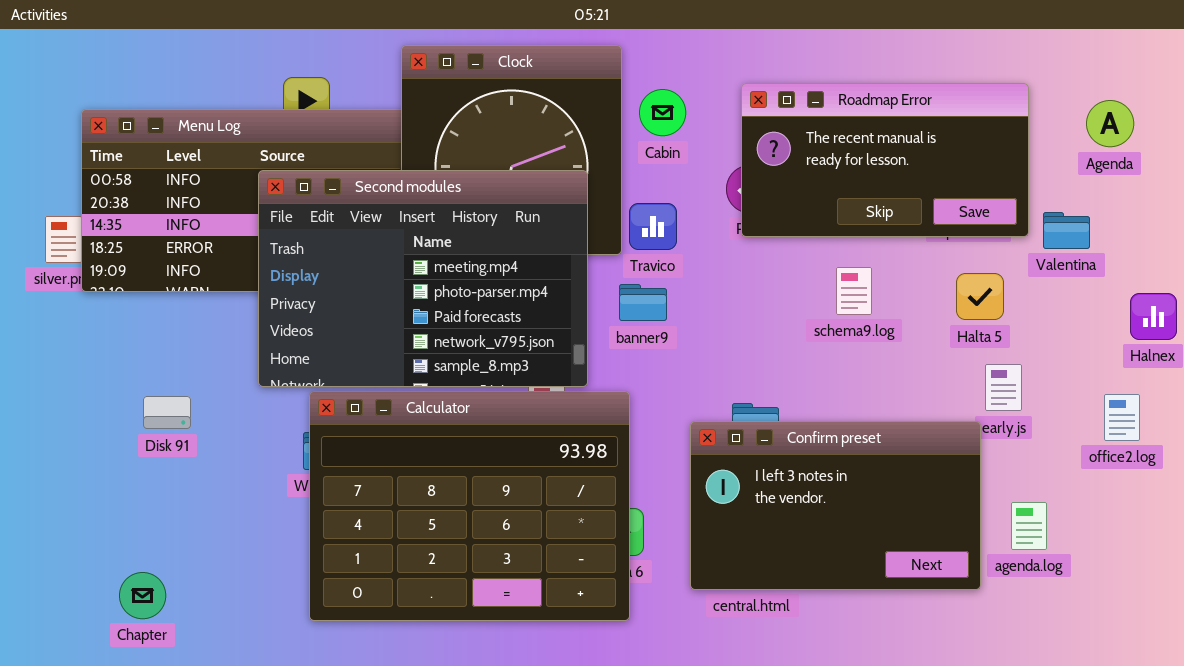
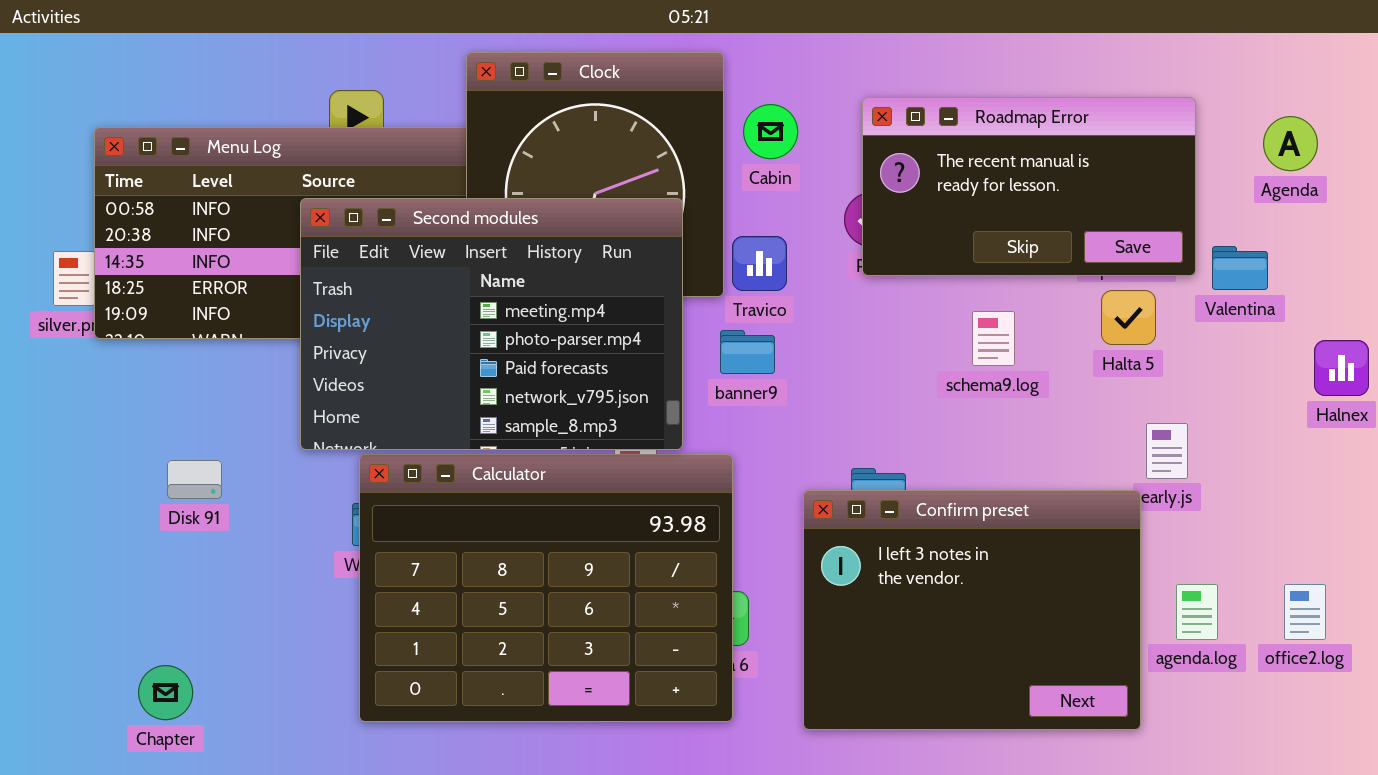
Halta 5: [956,273,1004,320] -> [1101,290,1156,345], moved
office2.log: [1104,394,1140,441] -> [1284,584,1326,640], moved
Confirm preset: [690,421,981,590] -> [803,490,1141,730], resized

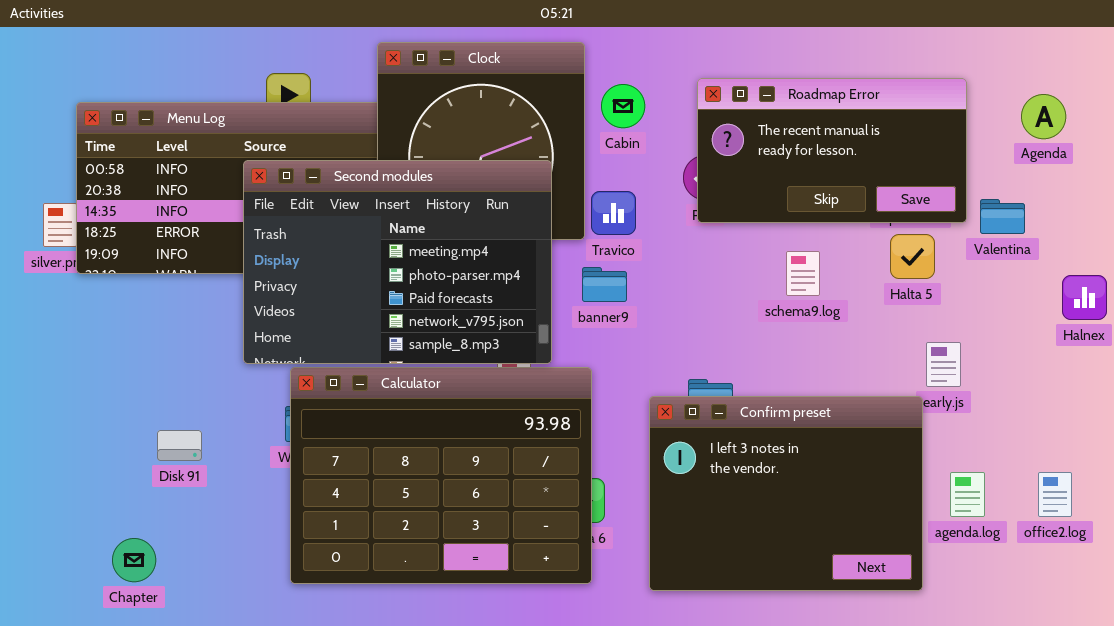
Disk 91: [167,460,222,499] -> [157,430,202,461], moved

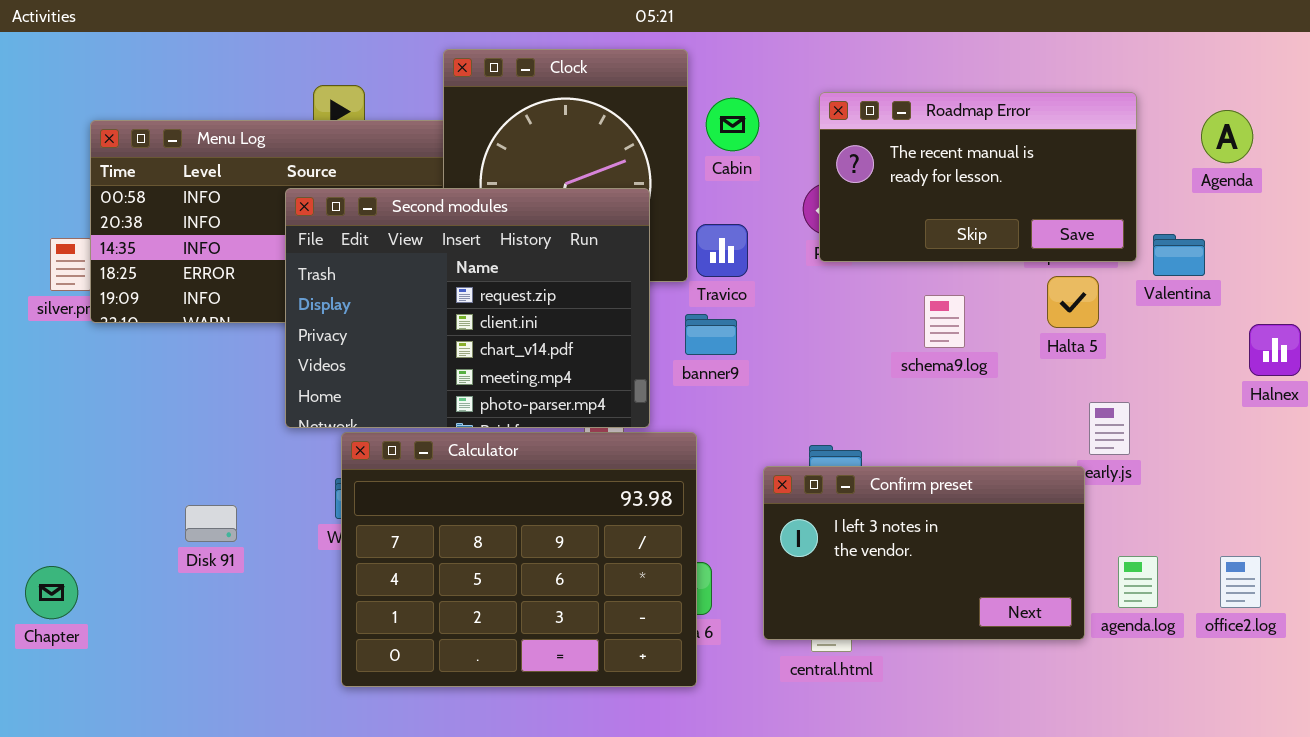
Second modules: [243,160,552,364] -> [285,188,650,428], scrolled up 3 rows
Confirm preset: [649,396,923,591] -> [763,466,1085,640], resized
Chapter: [112,538,156,582] -> [25,566,78,619], moved

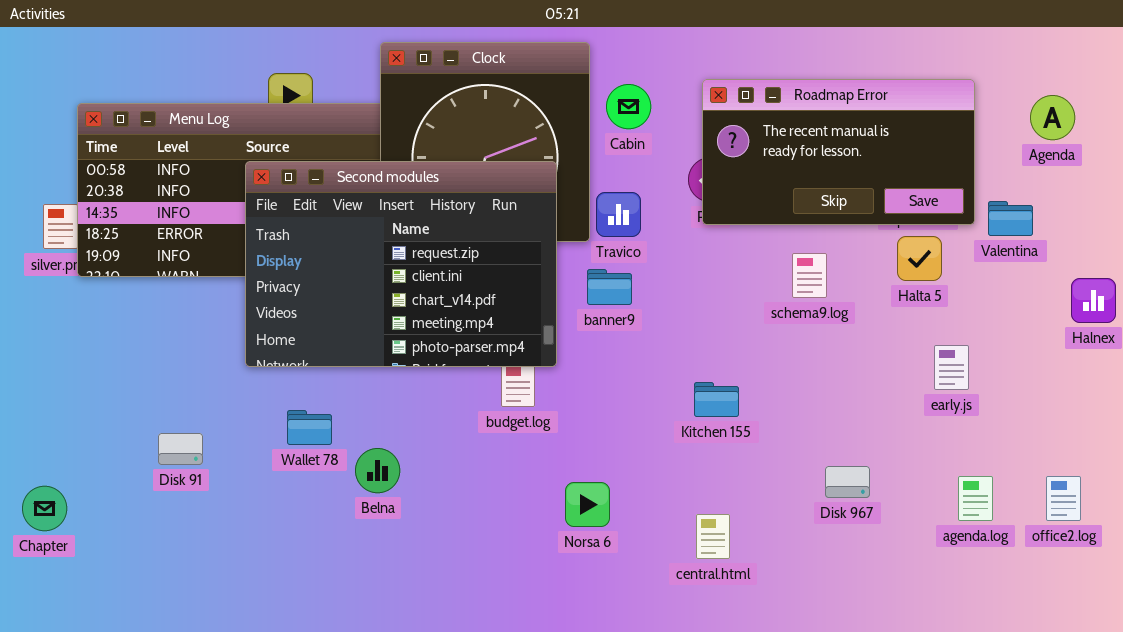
Calculator: [341,432,697,687] -> none, closed
Confirm preset: [763,466,1085,640] -> none, closed

